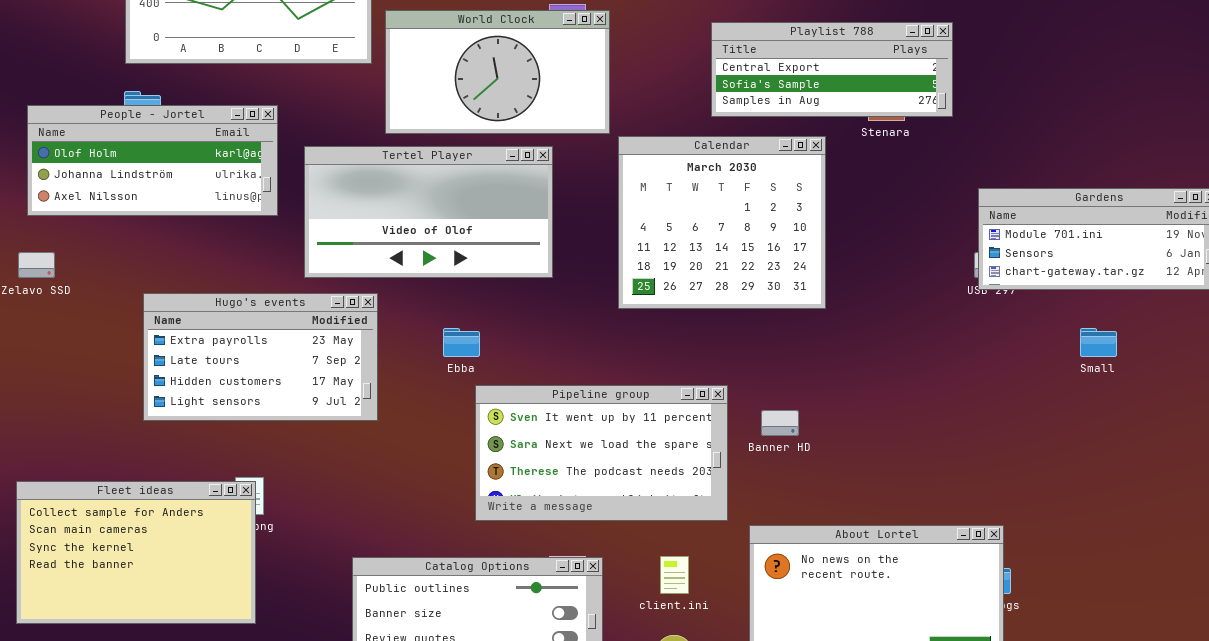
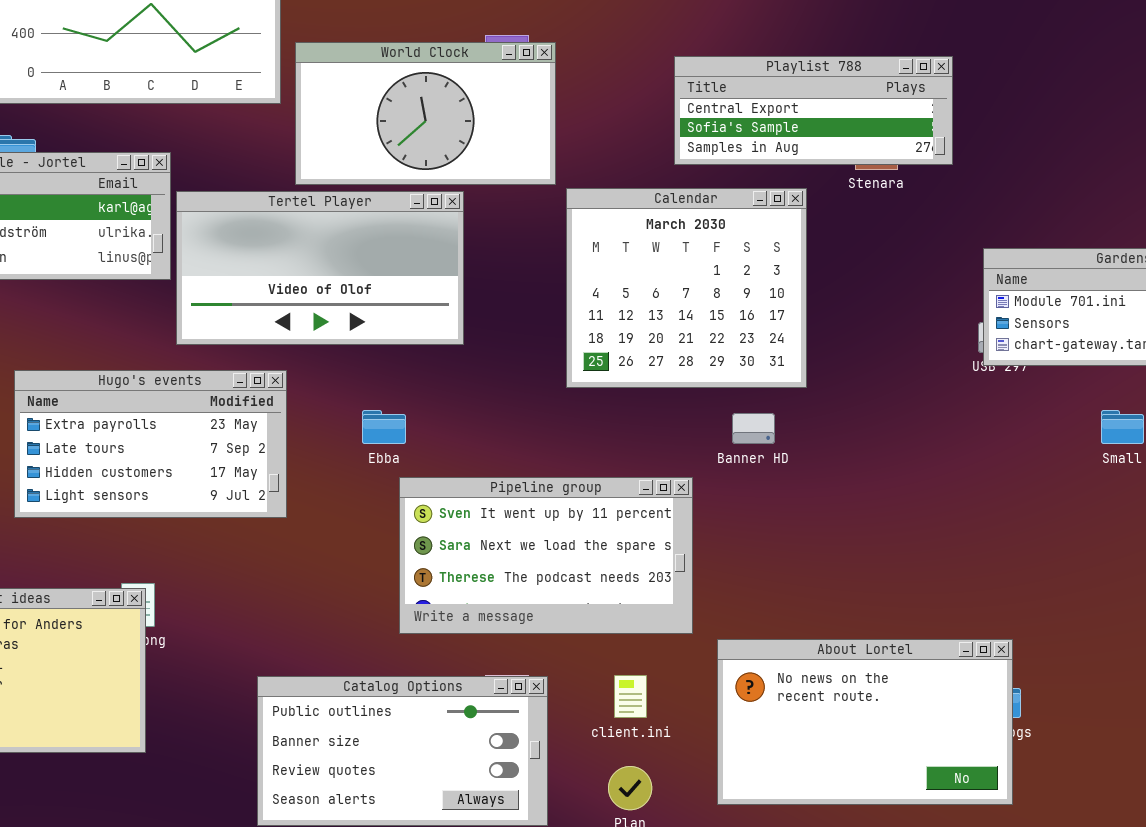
Tertel Player: [304,146,553,278] -> [176,191,464,345], moved
Banner HD: [761,410,799,436] -> [732,413,775,444], moved

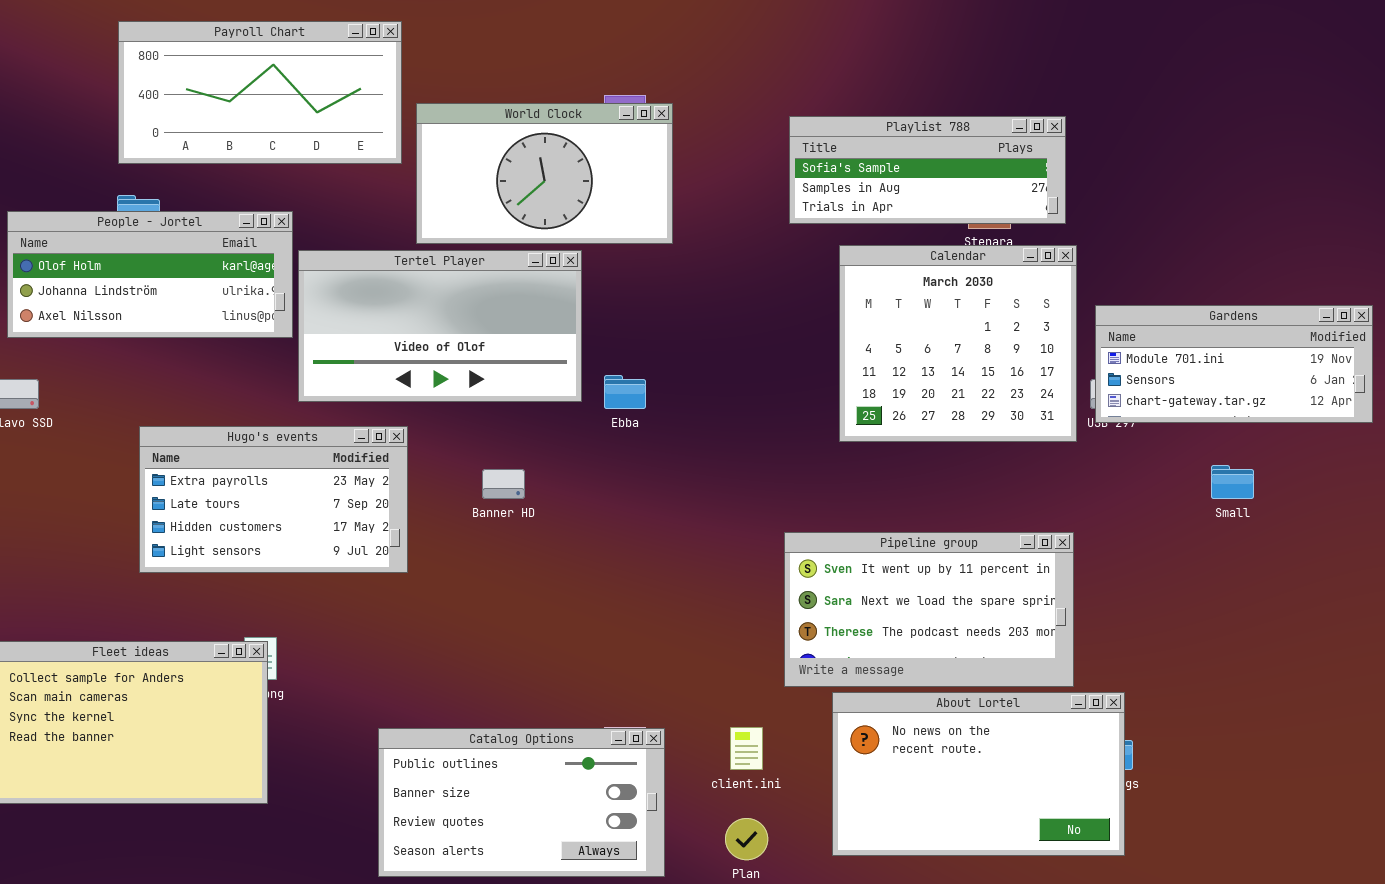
Playlist 788: [674,56,953,165] -> [789,116,1066,224], scrolled down 1 row
Calendar: [566,188,807,388] -> [839,245,1077,442], moved
Ebba: [362,410,406,444] -> [604,375,646,409], moved
Banner HD: [732,413,775,444] -> [482,469,525,499], moved
Pipeline group: [399,477,693,634] -> [784,532,1074,687], moved

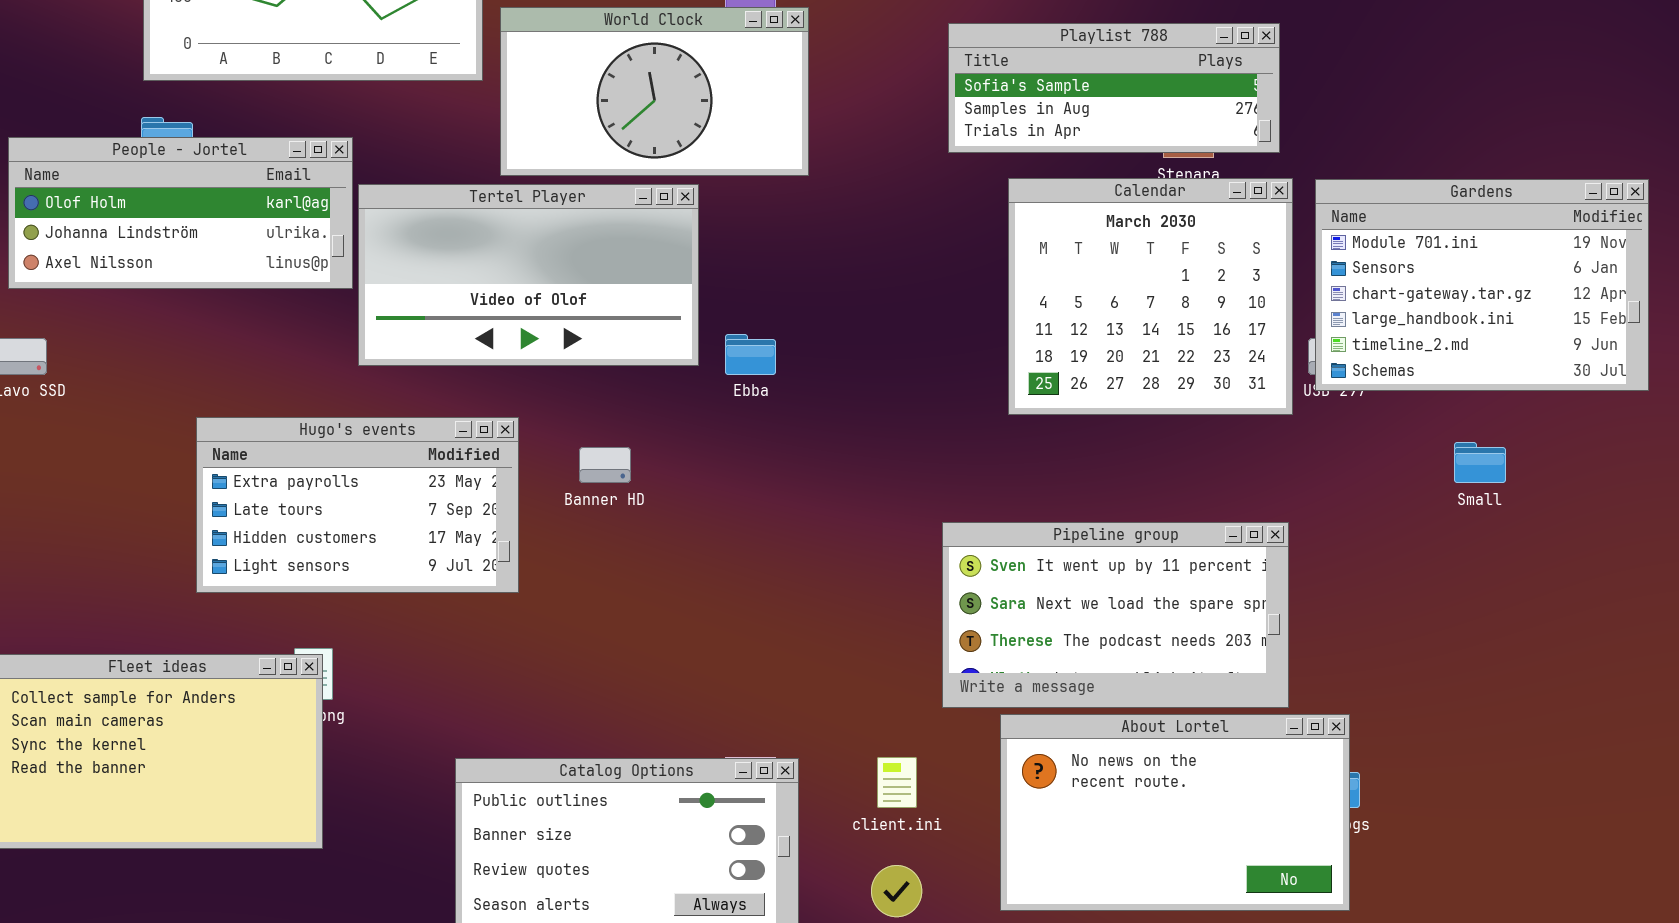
Gardens: [1095,305,1373,423] -> [1315,179,1649,391], resized
Hugo's events: [139,426,408,573] -> [196,417,519,593], moved

